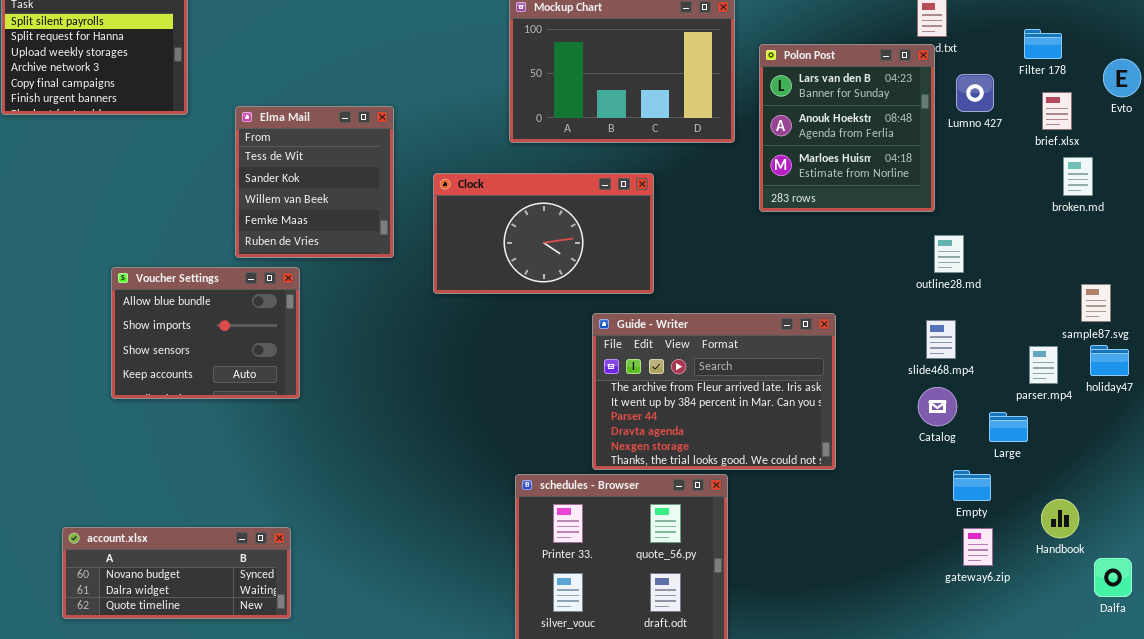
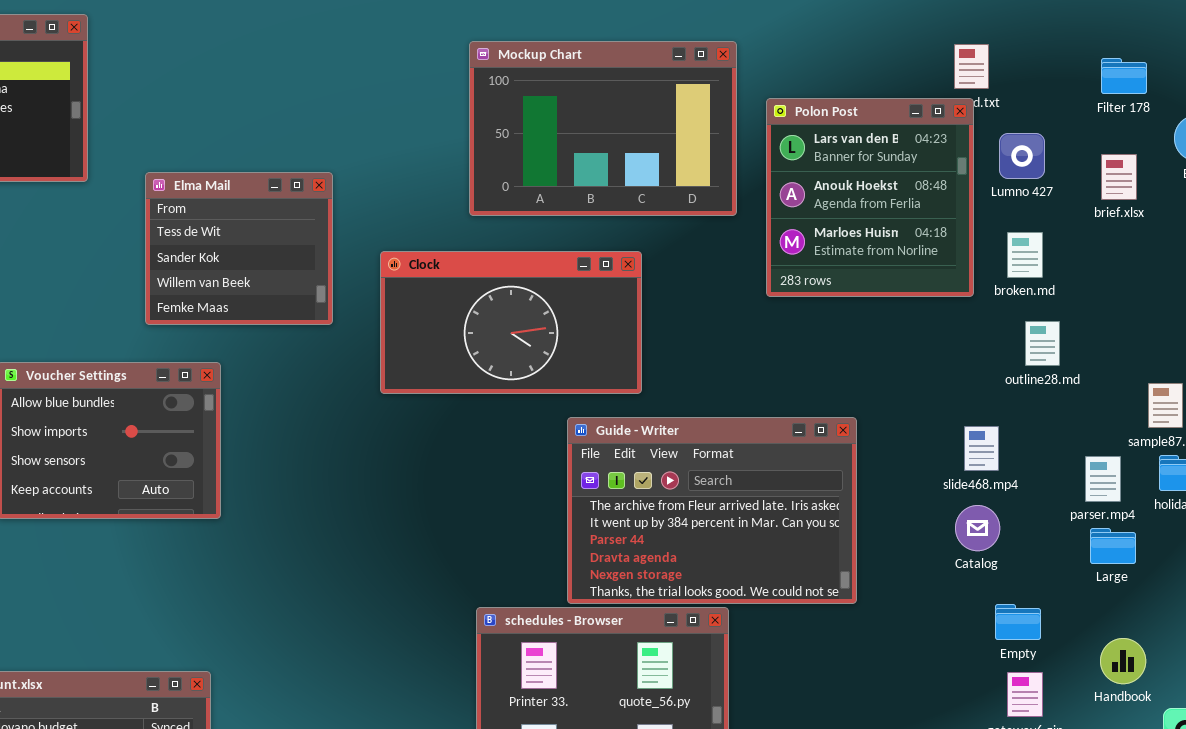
Filter 178: [1024,29,1062,59] -> [1101,58,1147,94], moved
Elma Mail: [235,106,394,258] -> [145,172,333,325], resized
broken.md: [1063,157,1093,196] -> [1007,232,1043,278], moved
outline28.md: [934,235,964,273] -> [1025,321,1060,366], moved
Large: [989,412,1028,442] -> [1090,528,1136,564], moved

